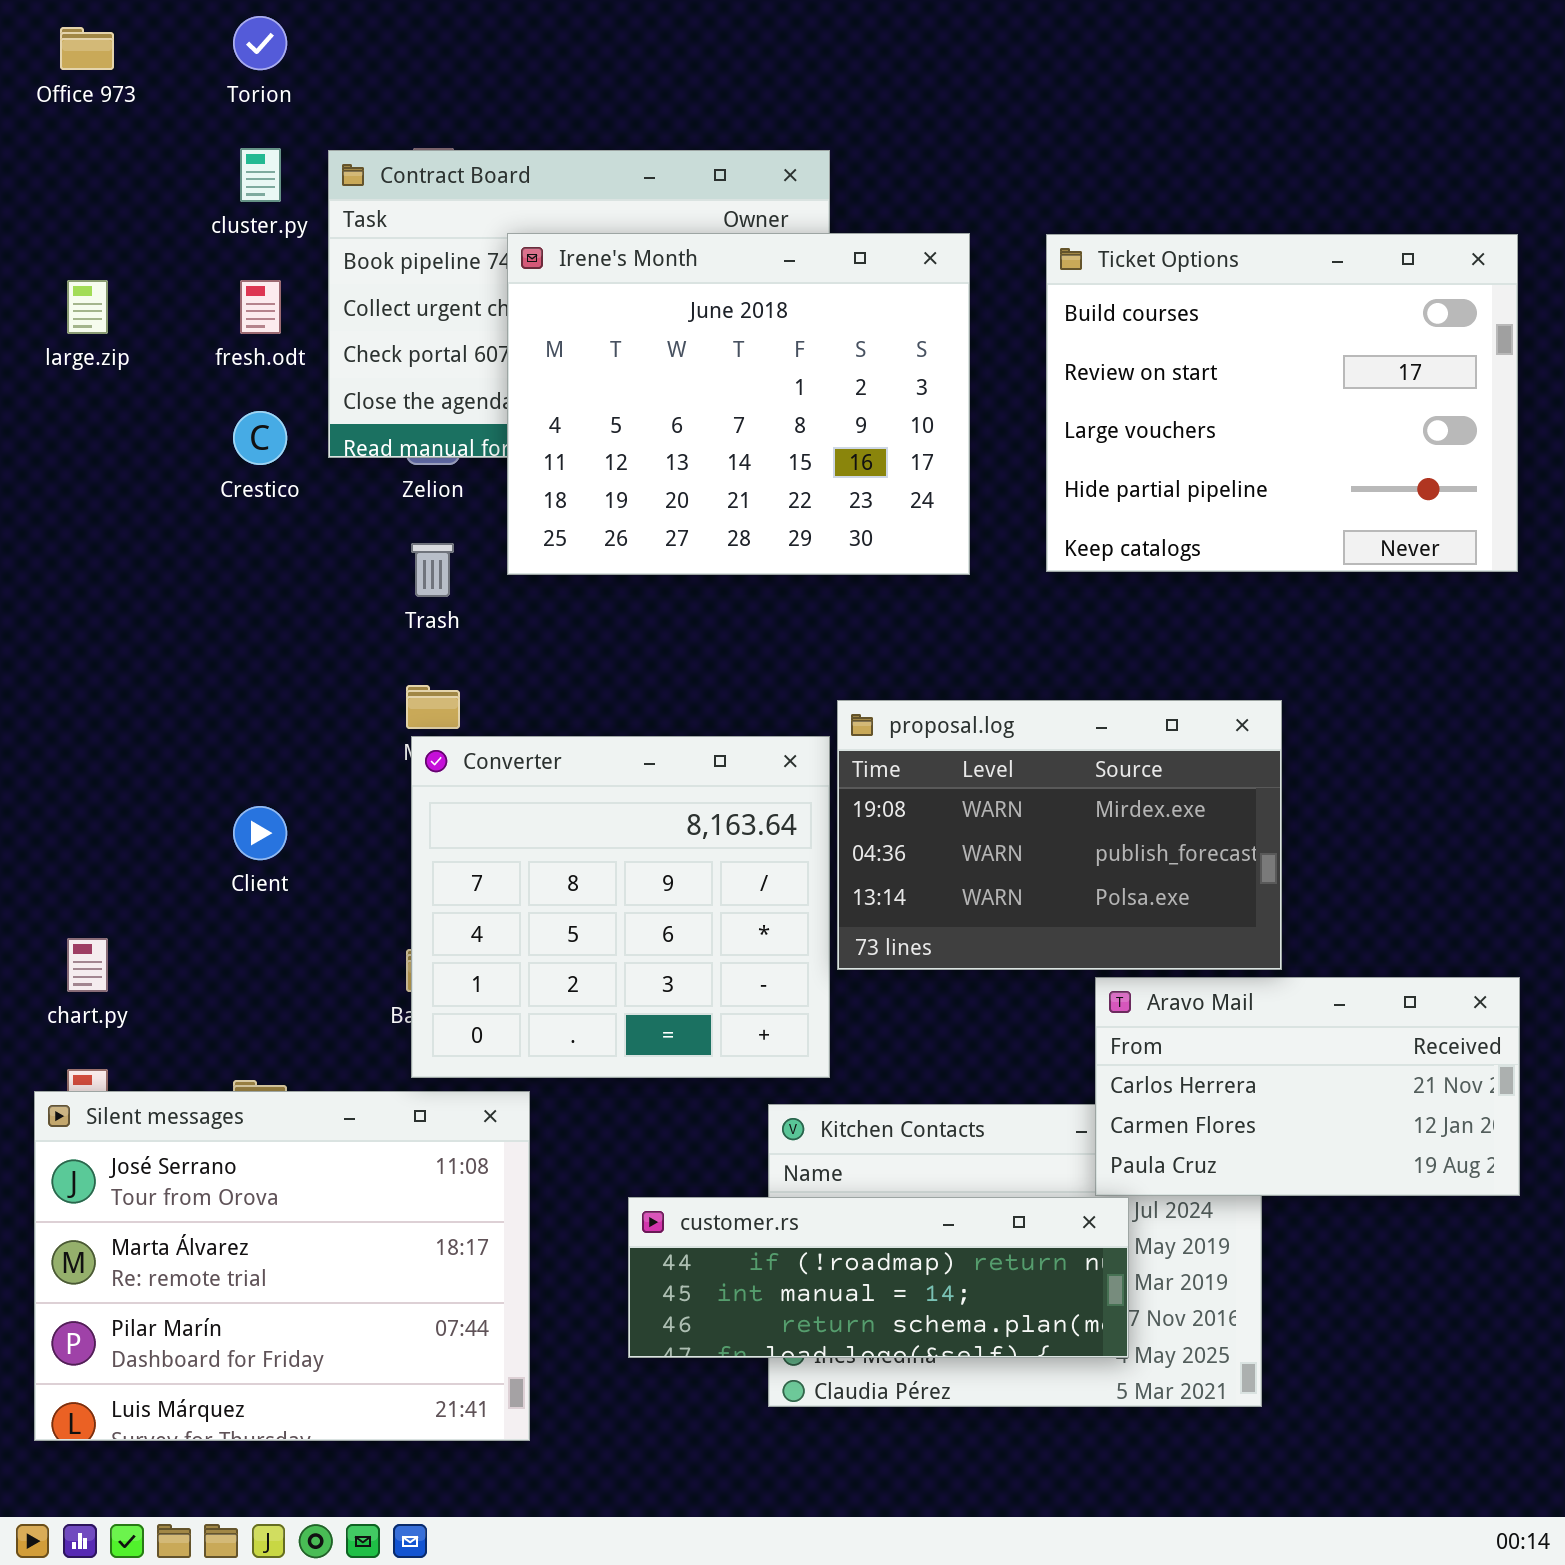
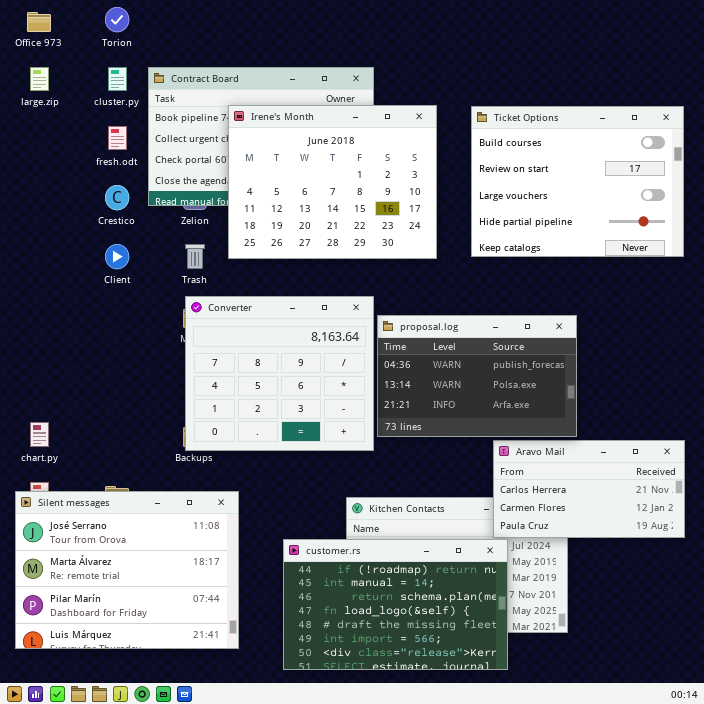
large.zip: [67,280,108,334] -> [30,67,49,91], moved
proposal.log: [837,700,1282,970] -> [377,315,577,437], scrolled down 1 row
Converter: [411,736,830,1078] -> [185,296,374,451], moved
Client: [233,806,287,860] -> [105,244,129,269], moved
customer.rs: [628,1197,1129,1358] -> [283,539,508,670], resized

